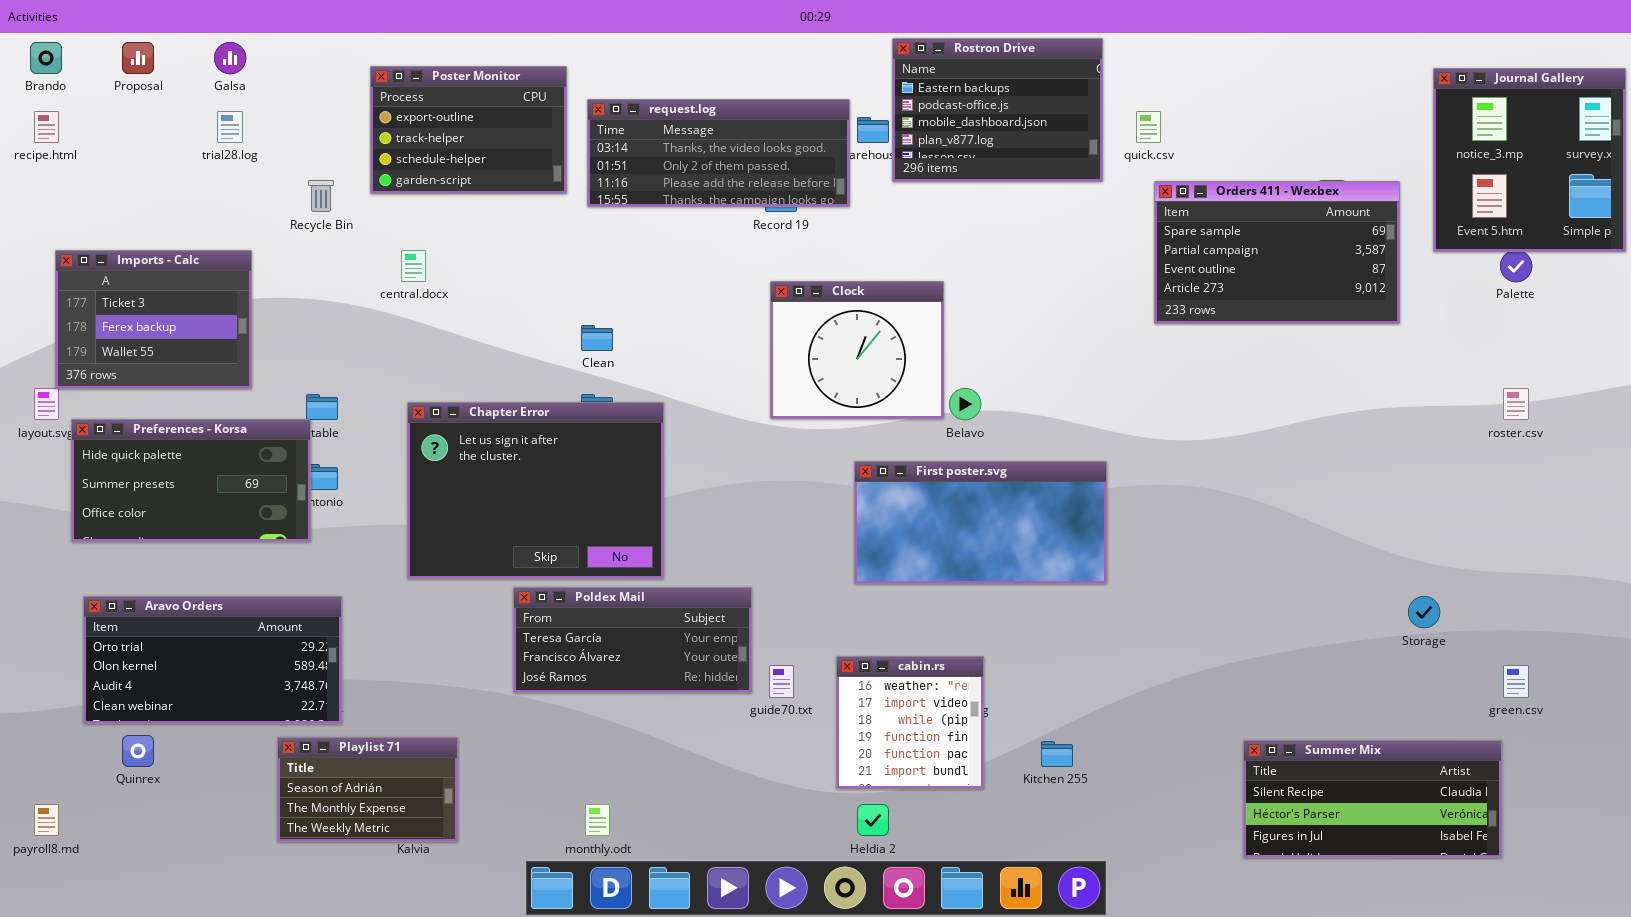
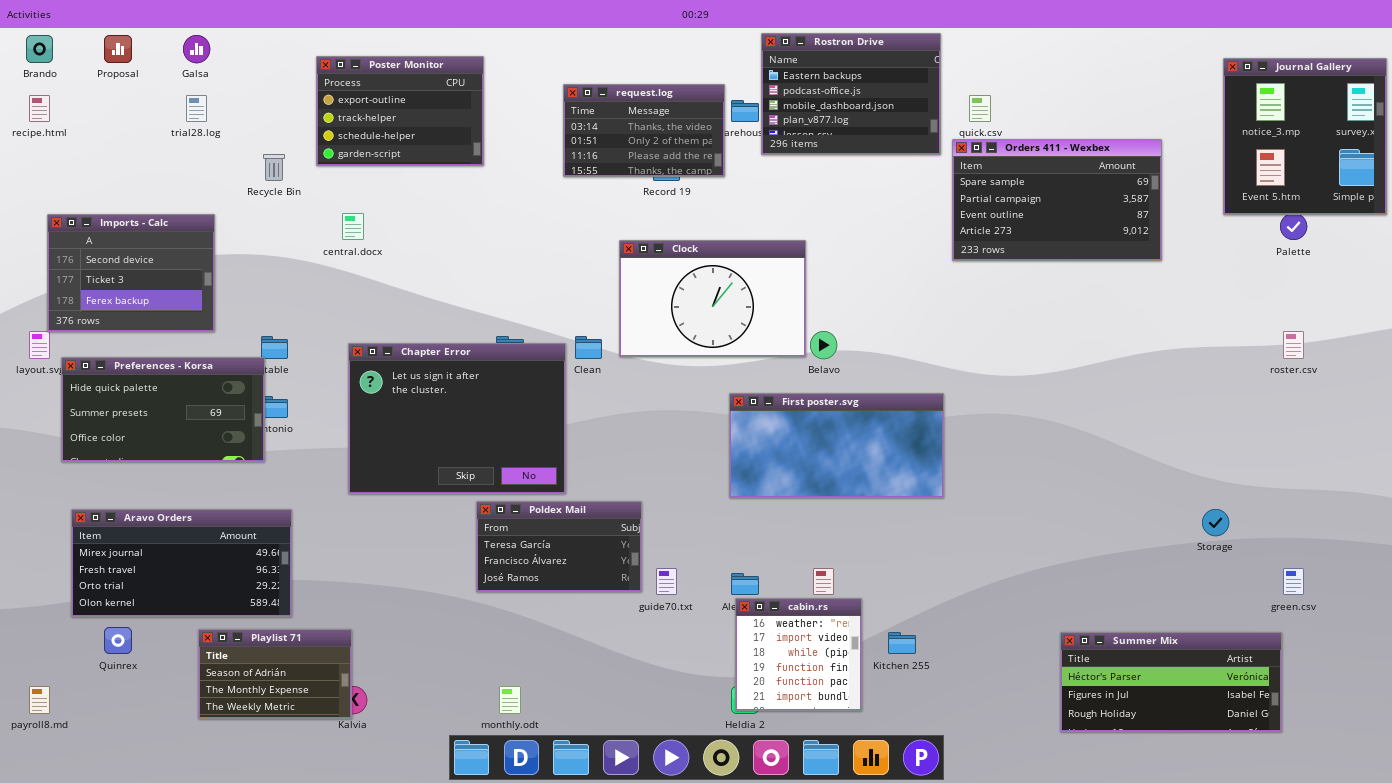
request.log: [587,99,850,207] -> [563,84,725,177], resized
Orders 411 - Wexbex: [1154,181,1400,324] -> [952,139,1162,261], moved
Imports - Calc: [55,250,252,389] -> [47,214,215,332], scrolled up 1 row
Clock: [770,281,944,419] -> [619,240,806,357], resized
Clean: [581,325,613,351] -> [575,336,602,359], moved
Poldex Mail: [513,587,752,693] -> [476,501,642,592], resized
Aravo Orders: [83,596,342,724] -> [71,509,292,617], scrolled up 2 rows
cabin.rs: [836,656,984,789] -> [735,598,862,711], moved
Playlist 71: [277,737,458,842] -> [198,629,352,719], moved
Summer Mix: [1243,740,1502,858] -> [1060,632,1282,732], scrolled down 1 row

